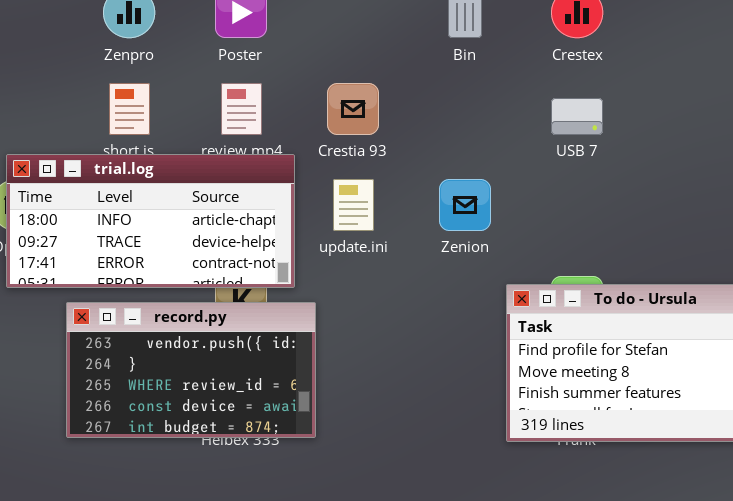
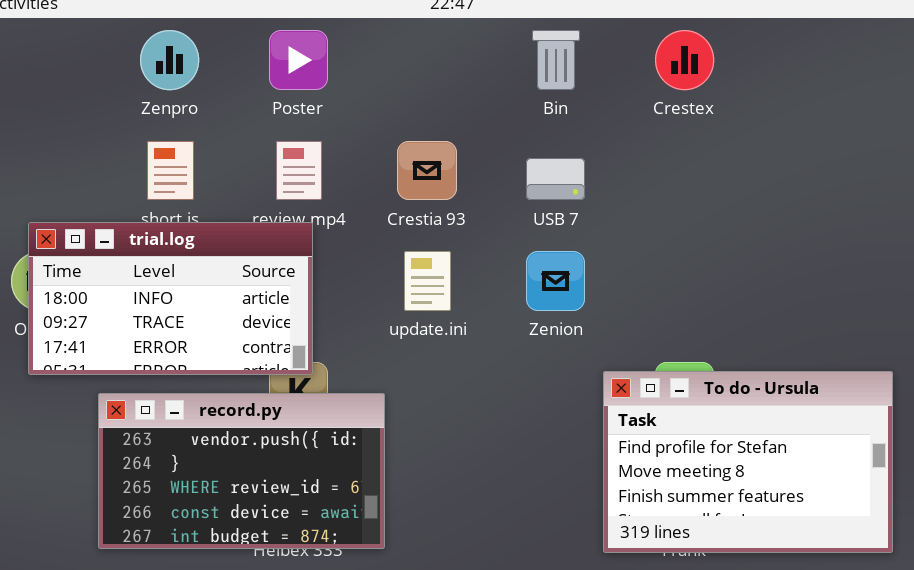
USB 7: [551,98,603,135] -> [526,158,585,200], moved
trial.log: [6,154,295,288] -> [28,222,313,375], resized

